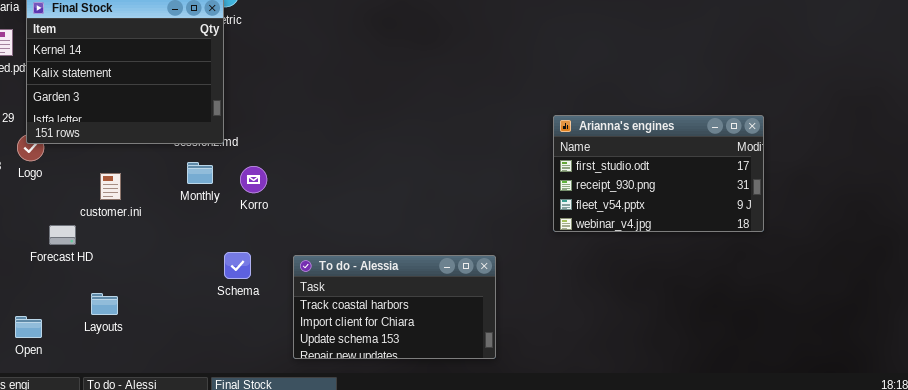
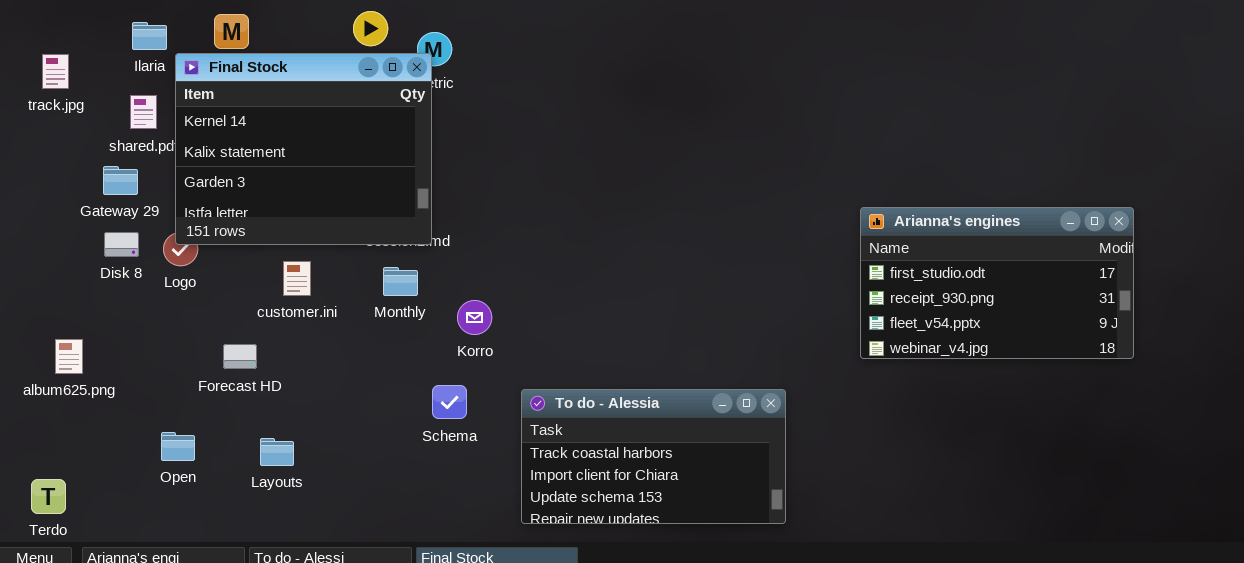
Korro: [240,166,267,193] -> [457,300,492,335], moved
customer.ini: [100,173,121,200] -> [283,261,311,296], moved
Forecast HD: [49,225,76,245] -> [223,344,257,369], moved
Open: [15,316,42,338] -> [161,432,195,461], moved

